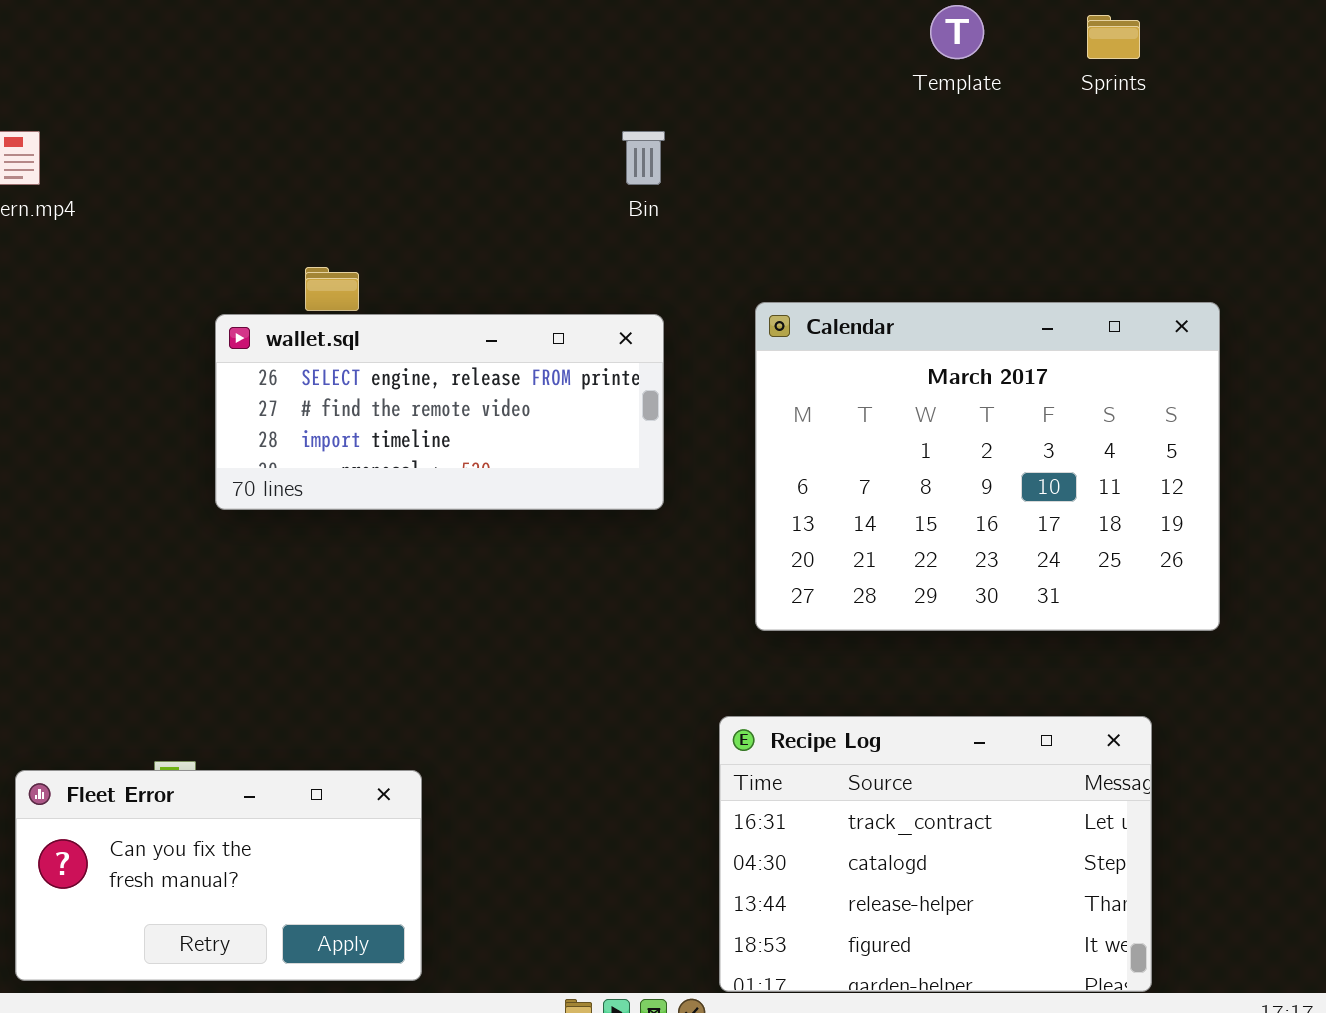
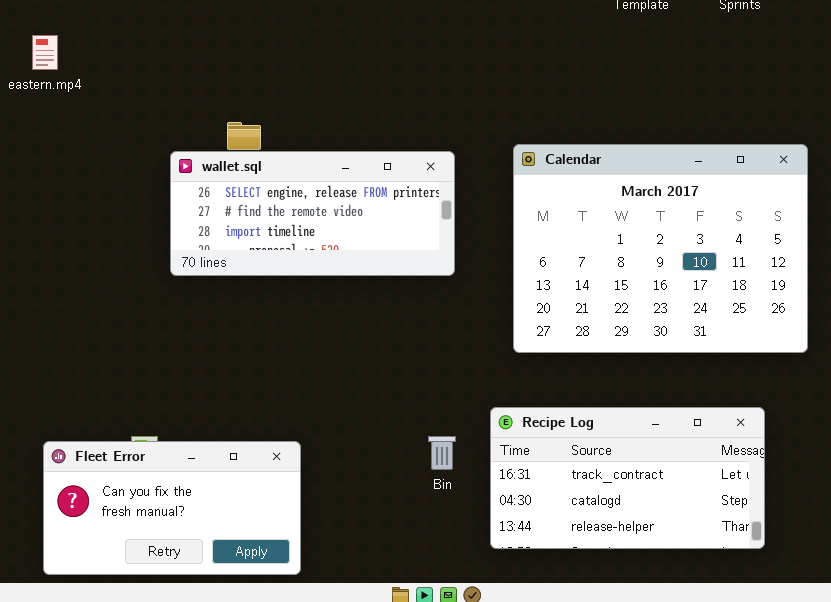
Bin: [622,131,665,185] -> [428,436,456,470], moved
Recipe Log: [719,716,1152,992] -> [490,407,765,549], resized

